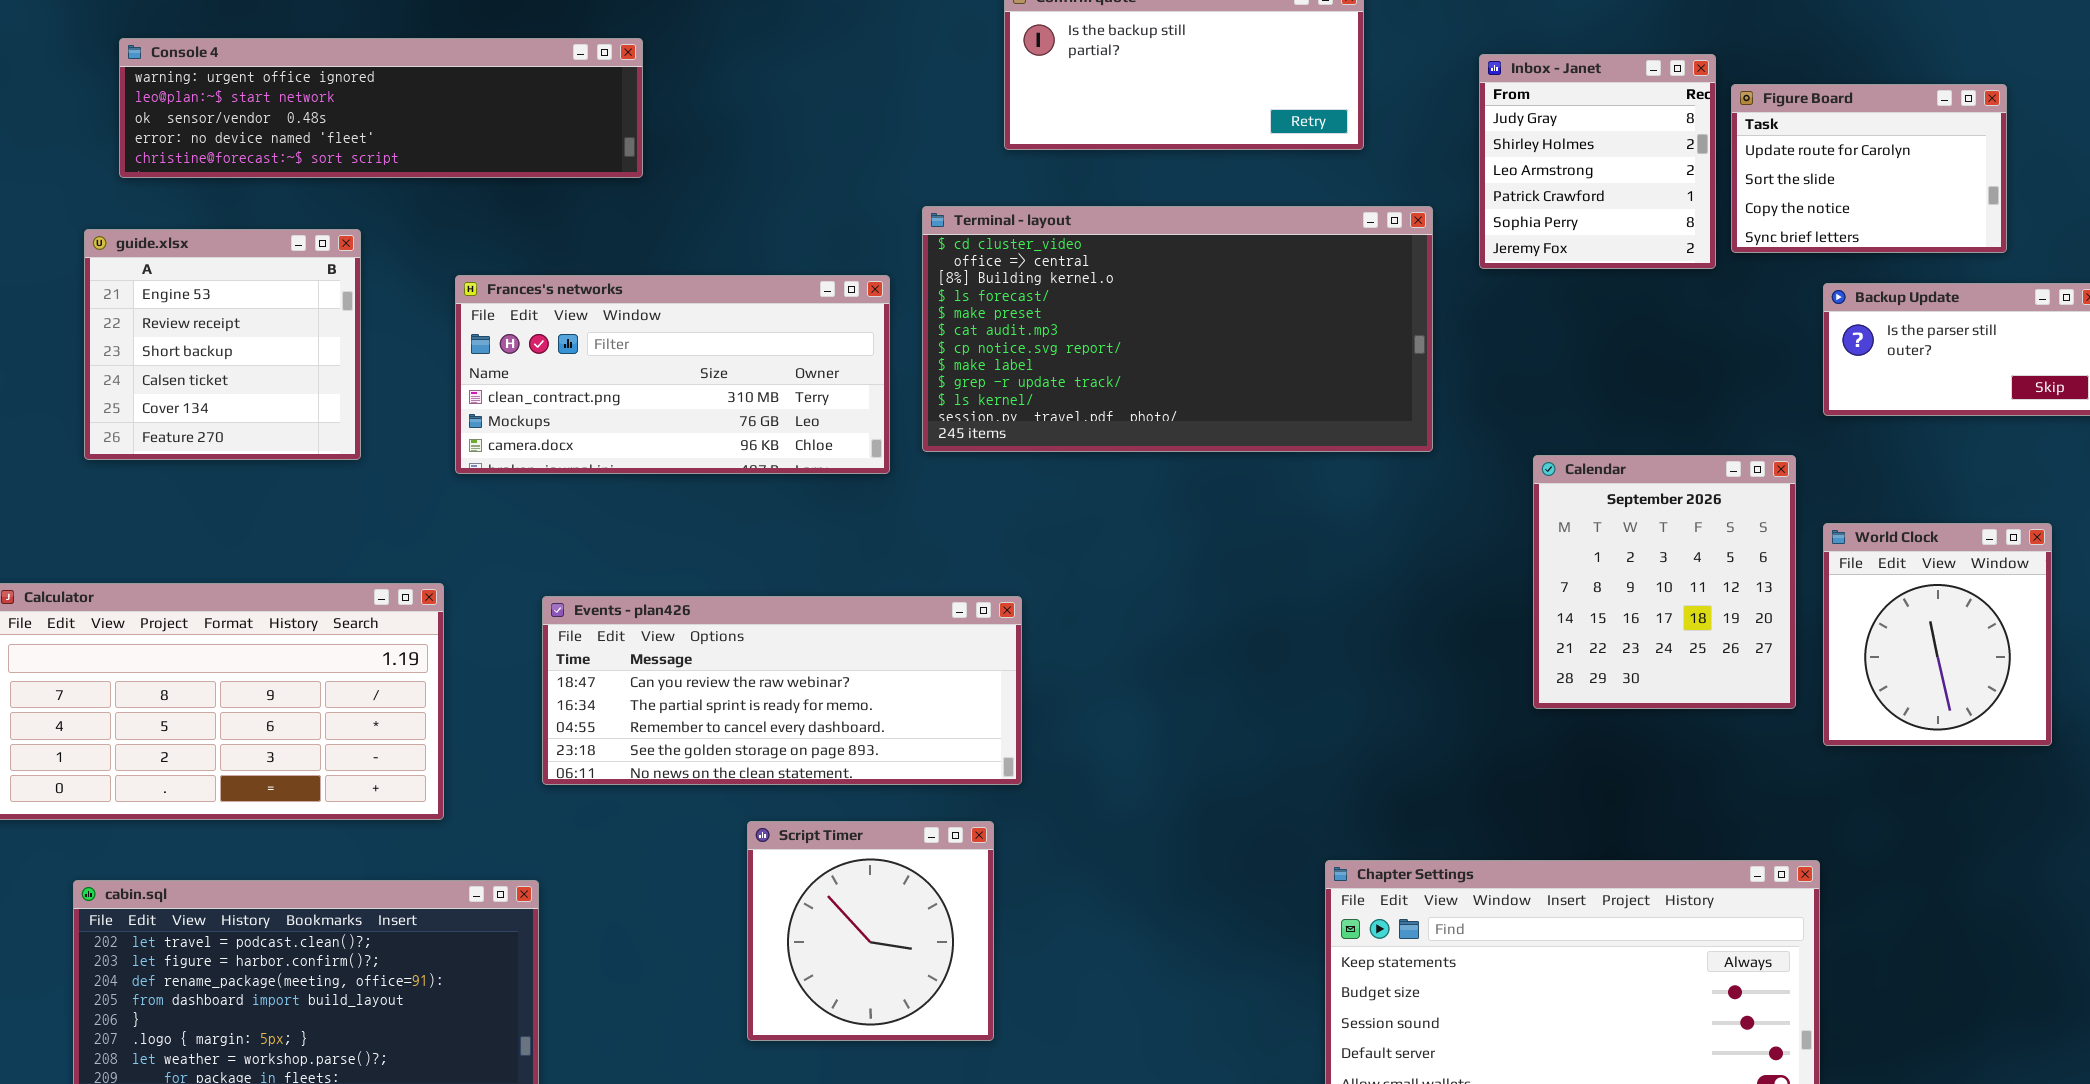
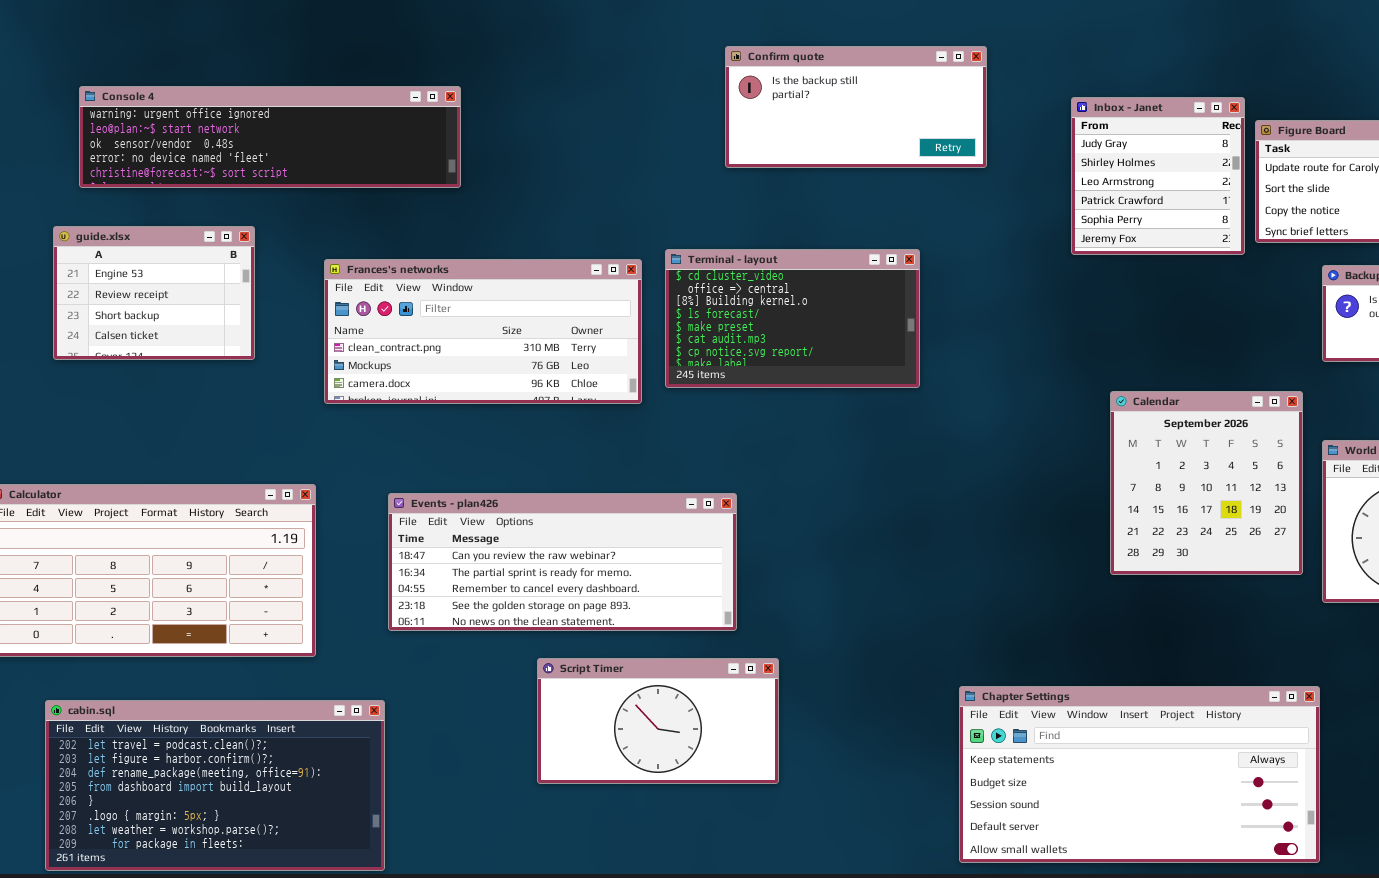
Terminal - layout: [922,206,1433,452] -> [665,249,920,388], resized
guide.xlsx: [84,229,361,460] -> [53,226,255,360], resized
Script Timer: [747,821,994,1041] -> [537,658,779,784], resized

